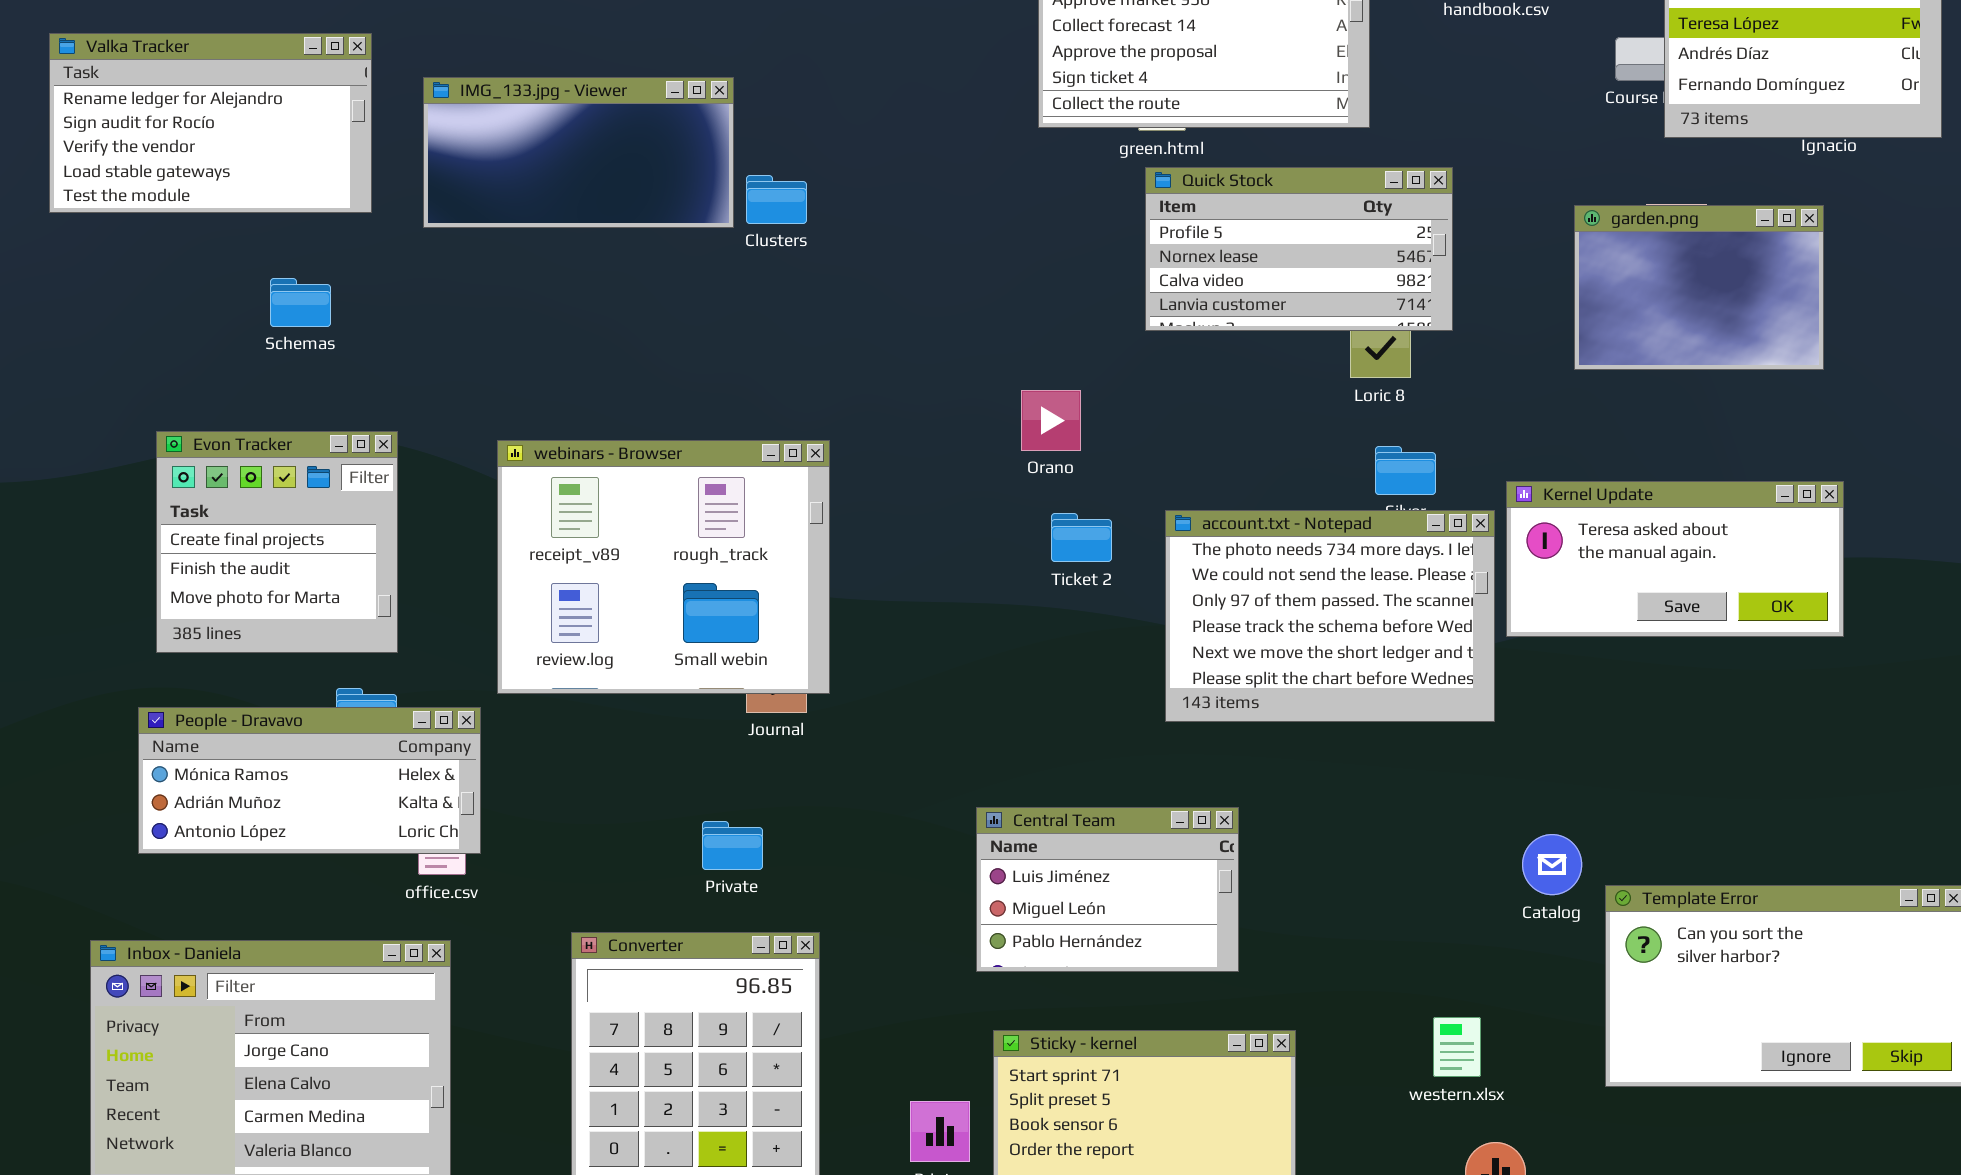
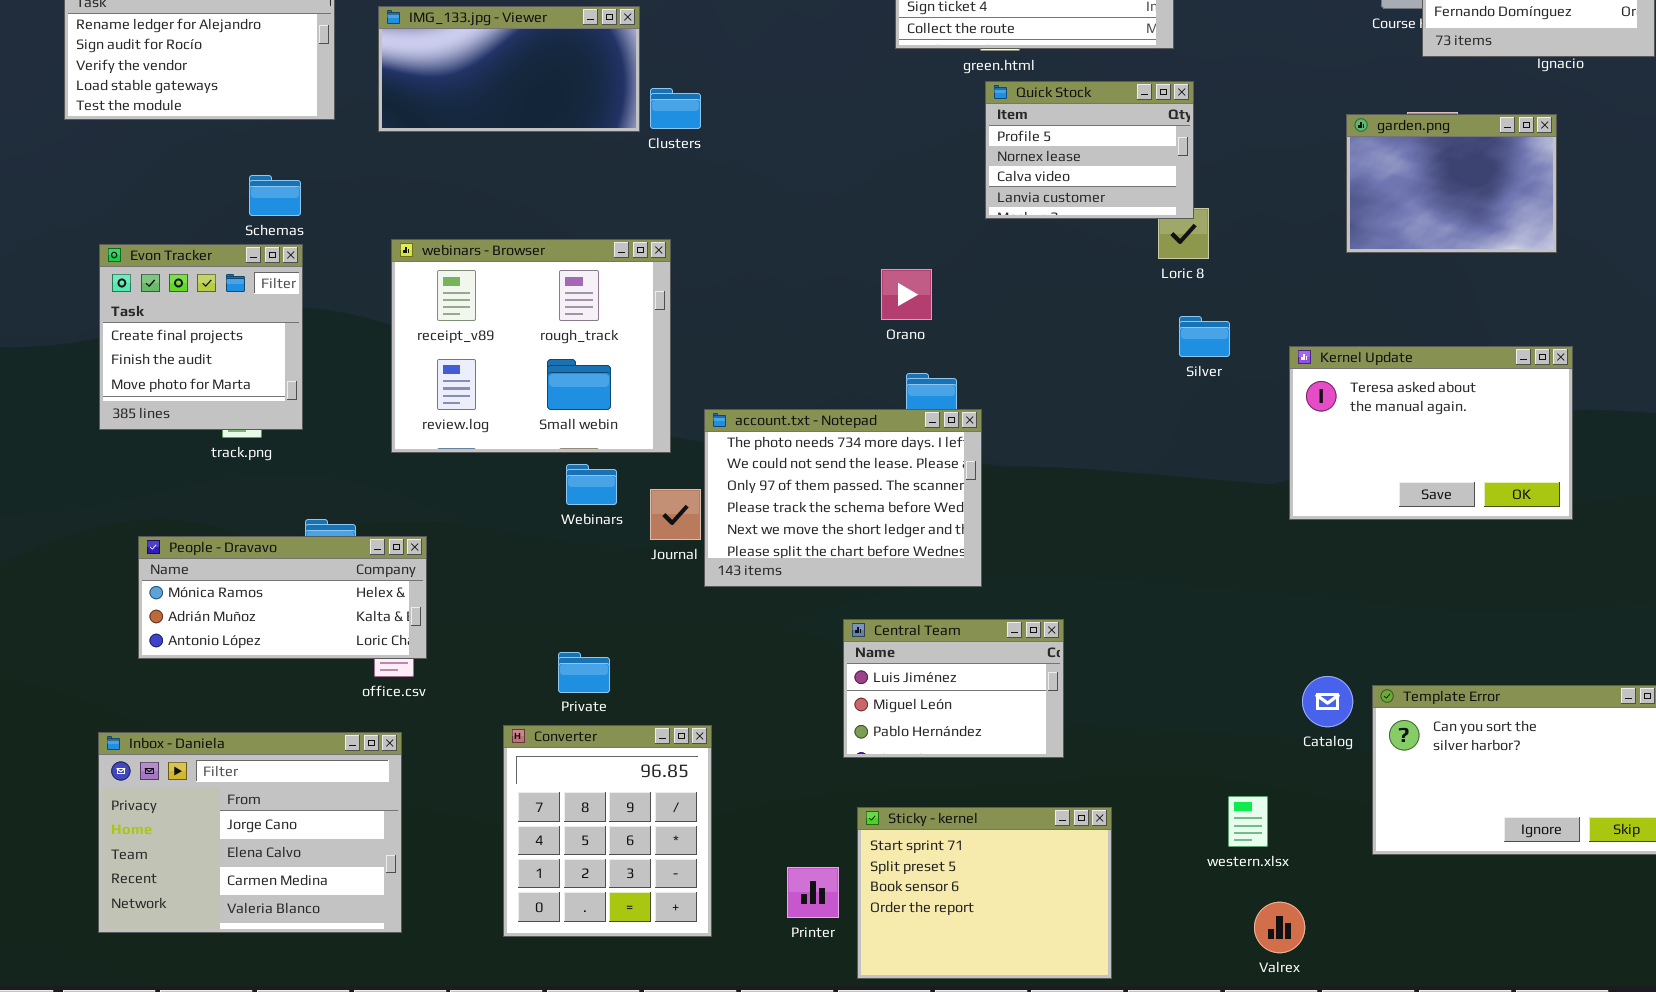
Quick Stock: [1145,167,1453,331] -> [985,81,1194,219], resized
Evon Tracker: [156,431,398,653] -> [99,244,303,430], moved
webinars - Browser: [497,440,830,694] -> [391,239,671,453], moved
Kernel Update: [1506,481,1844,637] -> [1289,346,1573,520], resized
account.txt - Notepad: [1165,510,1495,722] -> [704,409,982,587], moved
Private: [702,821,763,870] -> [558,652,610,693], moved
Catalog: [1522,834,1582,895] -> [1302,676,1353,727], moved

